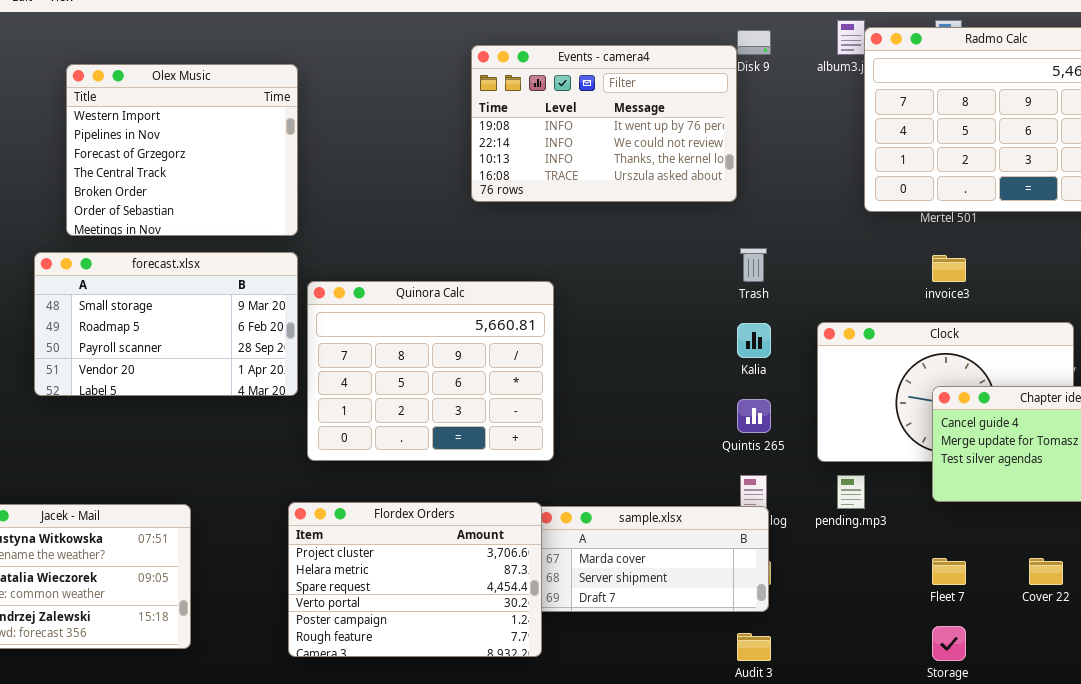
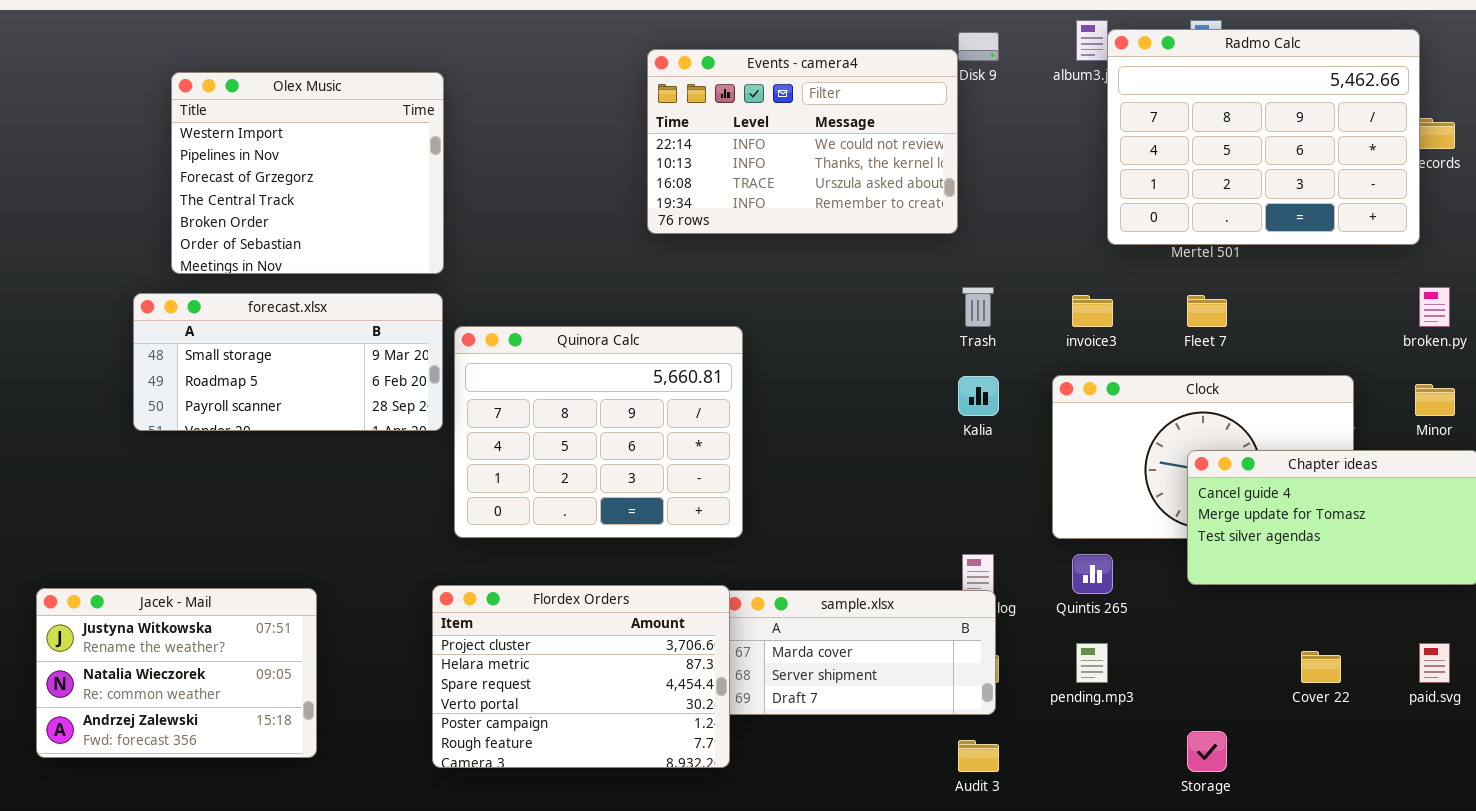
Events - camera4: [471,45,737,202] -> [647,49,958,234], scrolled down 1 row
forecast.xlsx: [34,252,298,396] -> [133,293,443,431], resized
invoice3: [932,255,966,282] -> [1072,295,1113,327], moved
Quintis 265: [737,399,771,433] -> [1072,554,1113,594], moved
pending.mp3: [837,475,865,509] -> [1076,643,1108,683], moved
Fleet 7: [932,558,966,585] -> [1187,295,1227,327], moved

